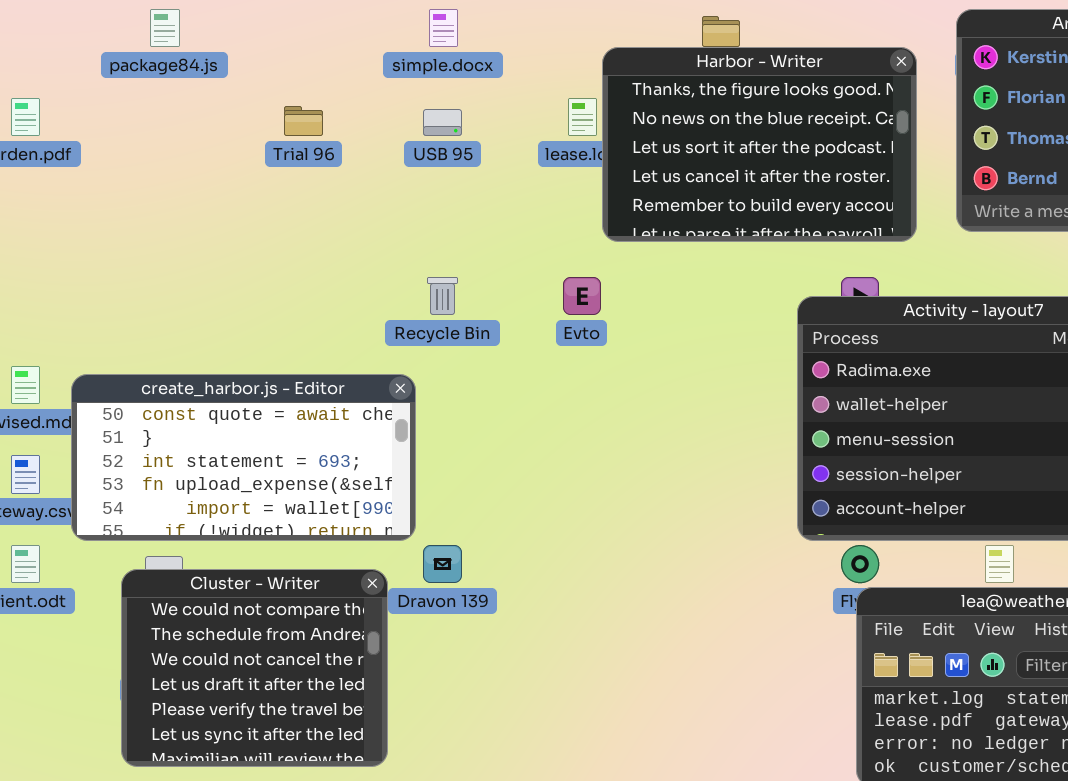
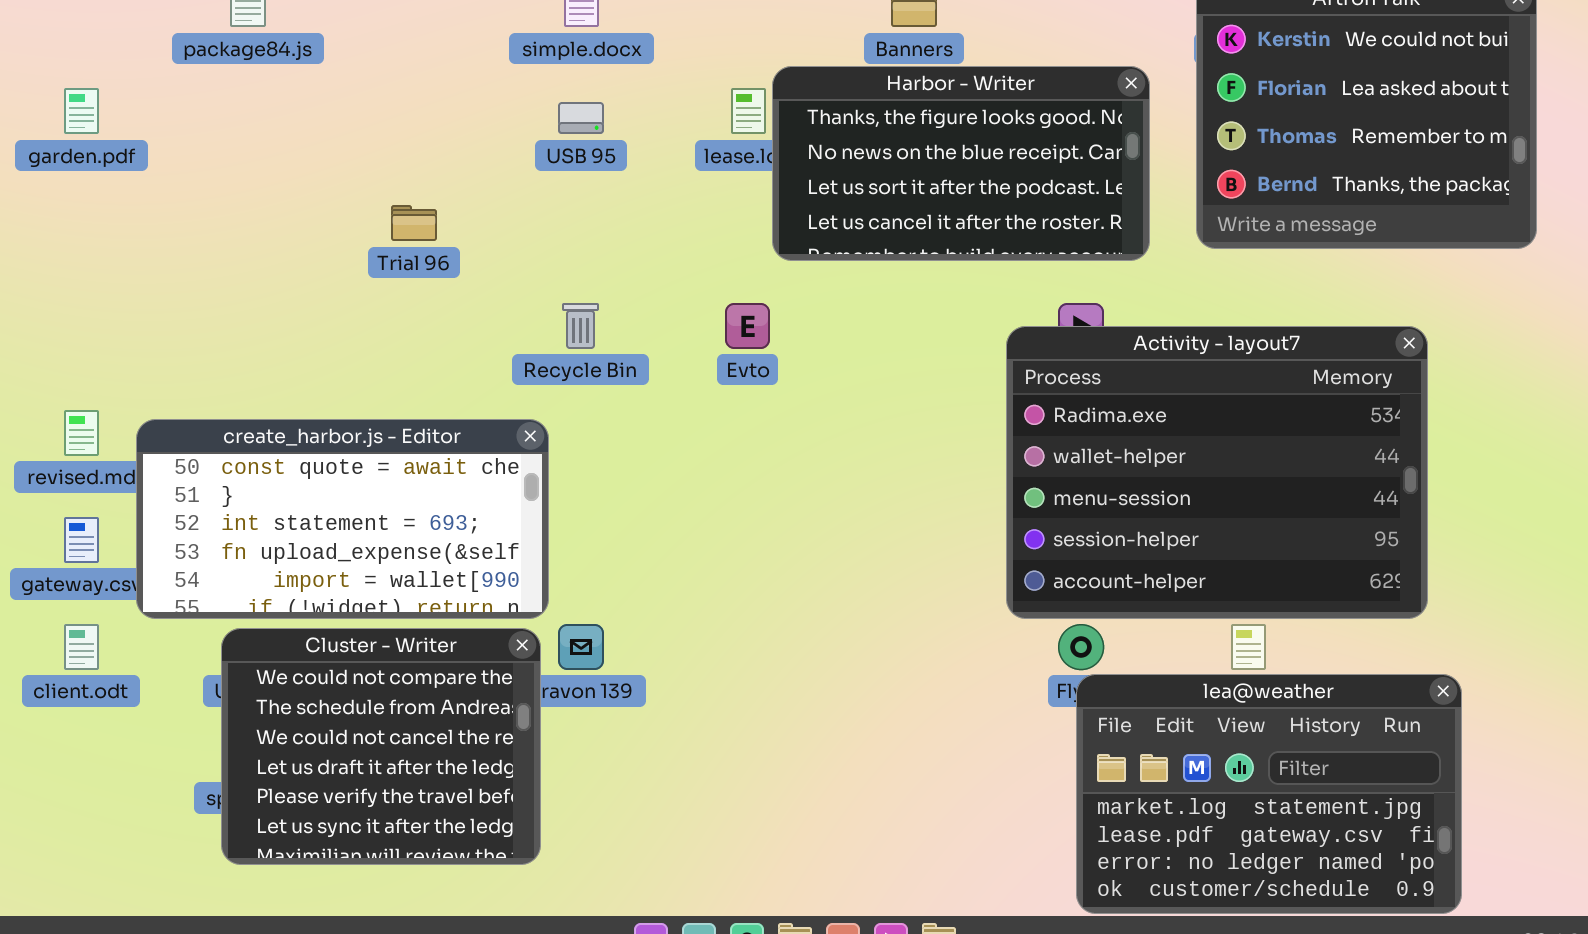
Harbor - Writer: [602,47,917,242] -> [772,66,1150,261], resized
Trial 96: [284,106,323,136] -> [391,205,437,241], moved
Cluster - Writer: [121,569,388,767] -> [221,628,541,865], moved

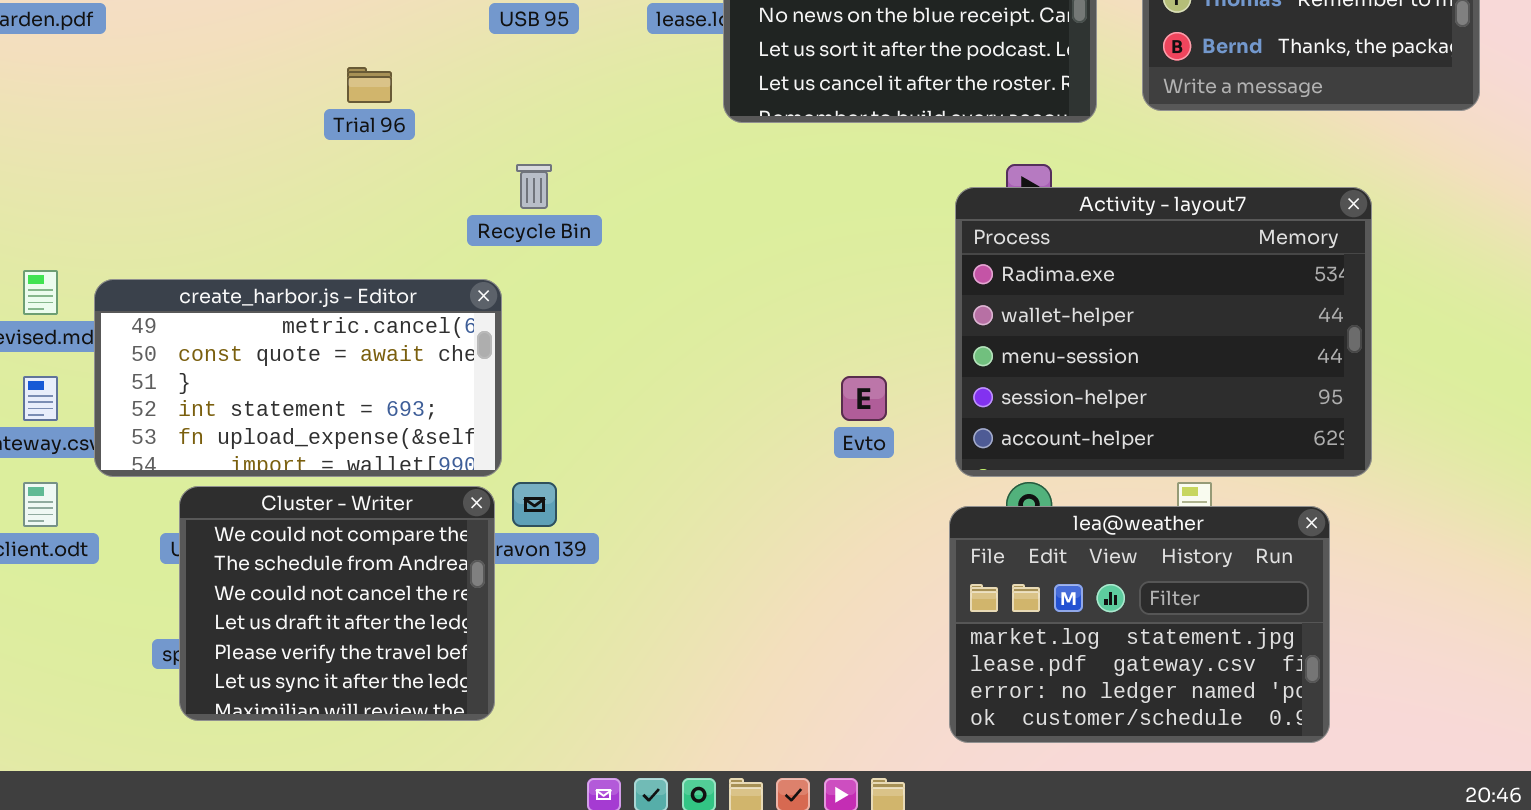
Evto: [725,303,770,349] -> [841,376,887,421], moved
create_harbor.js - Editor: [136,419,549,619] -> [94,279,502,477], scrolled up 1 row
lea@weather: [1076,674,1462,914] -> [949,506,1330,743], moved

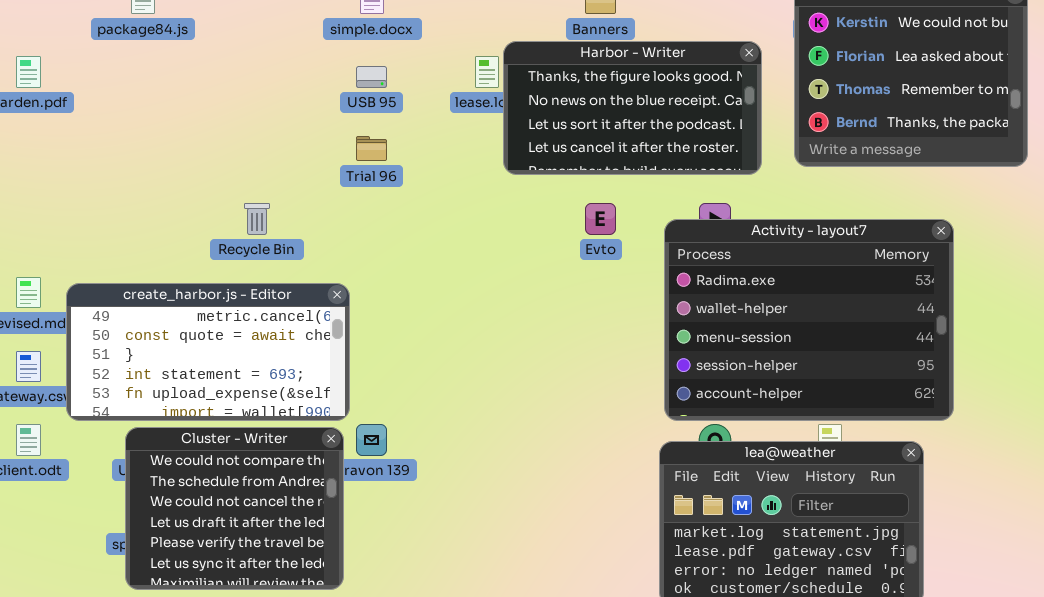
Trial 96: [347,67,392,103] -> [356,136,387,161], moved
Recycle Bin: [516,164,552,209] -> [244,203,270,235], moved
Evto: [841,376,887,421] -> [585,203,616,235], moved

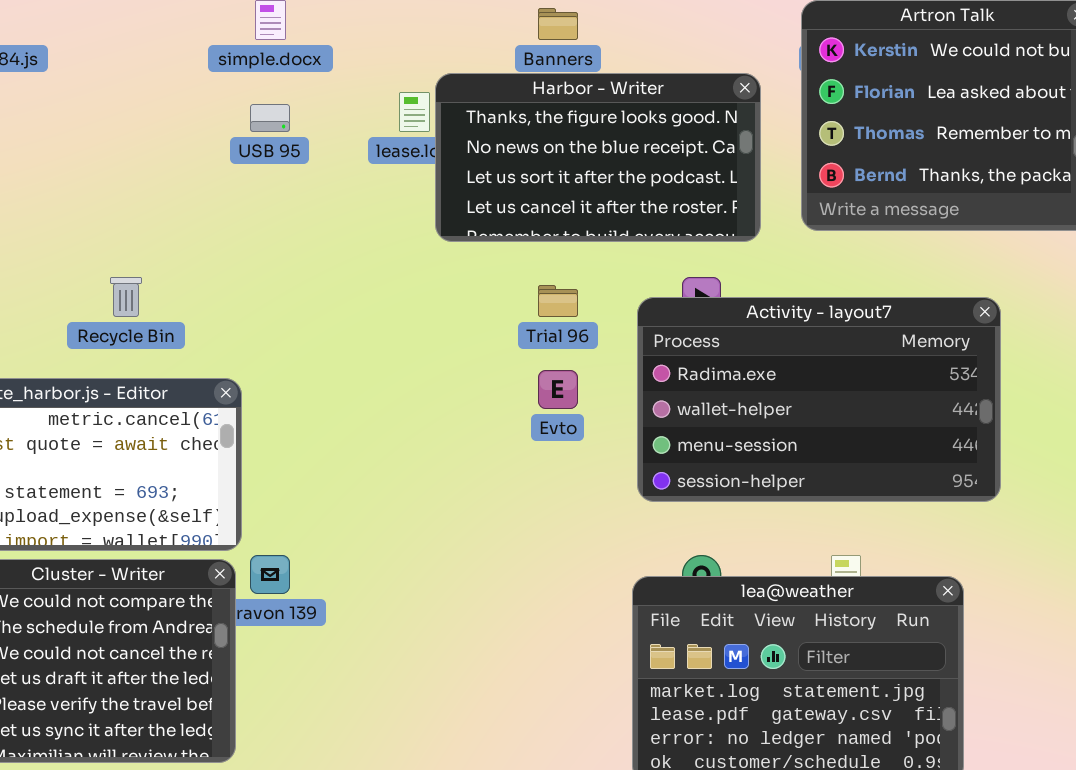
Trial 96: [356,136,387,161] -> [538,285,578,317], moved
Evto: [585,203,616,235] -> [538,370,578,409], moved
Activity - layout7: [664,219,954,421] -> [637,297,1001,502], resized

